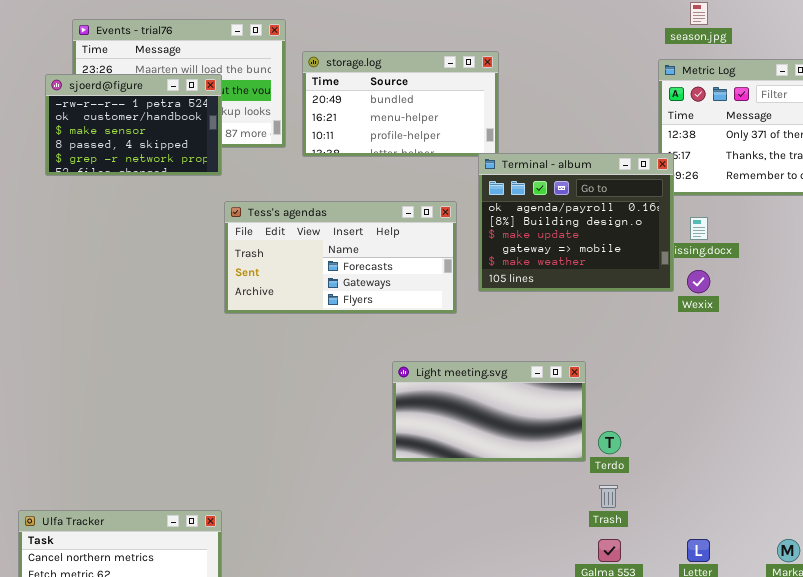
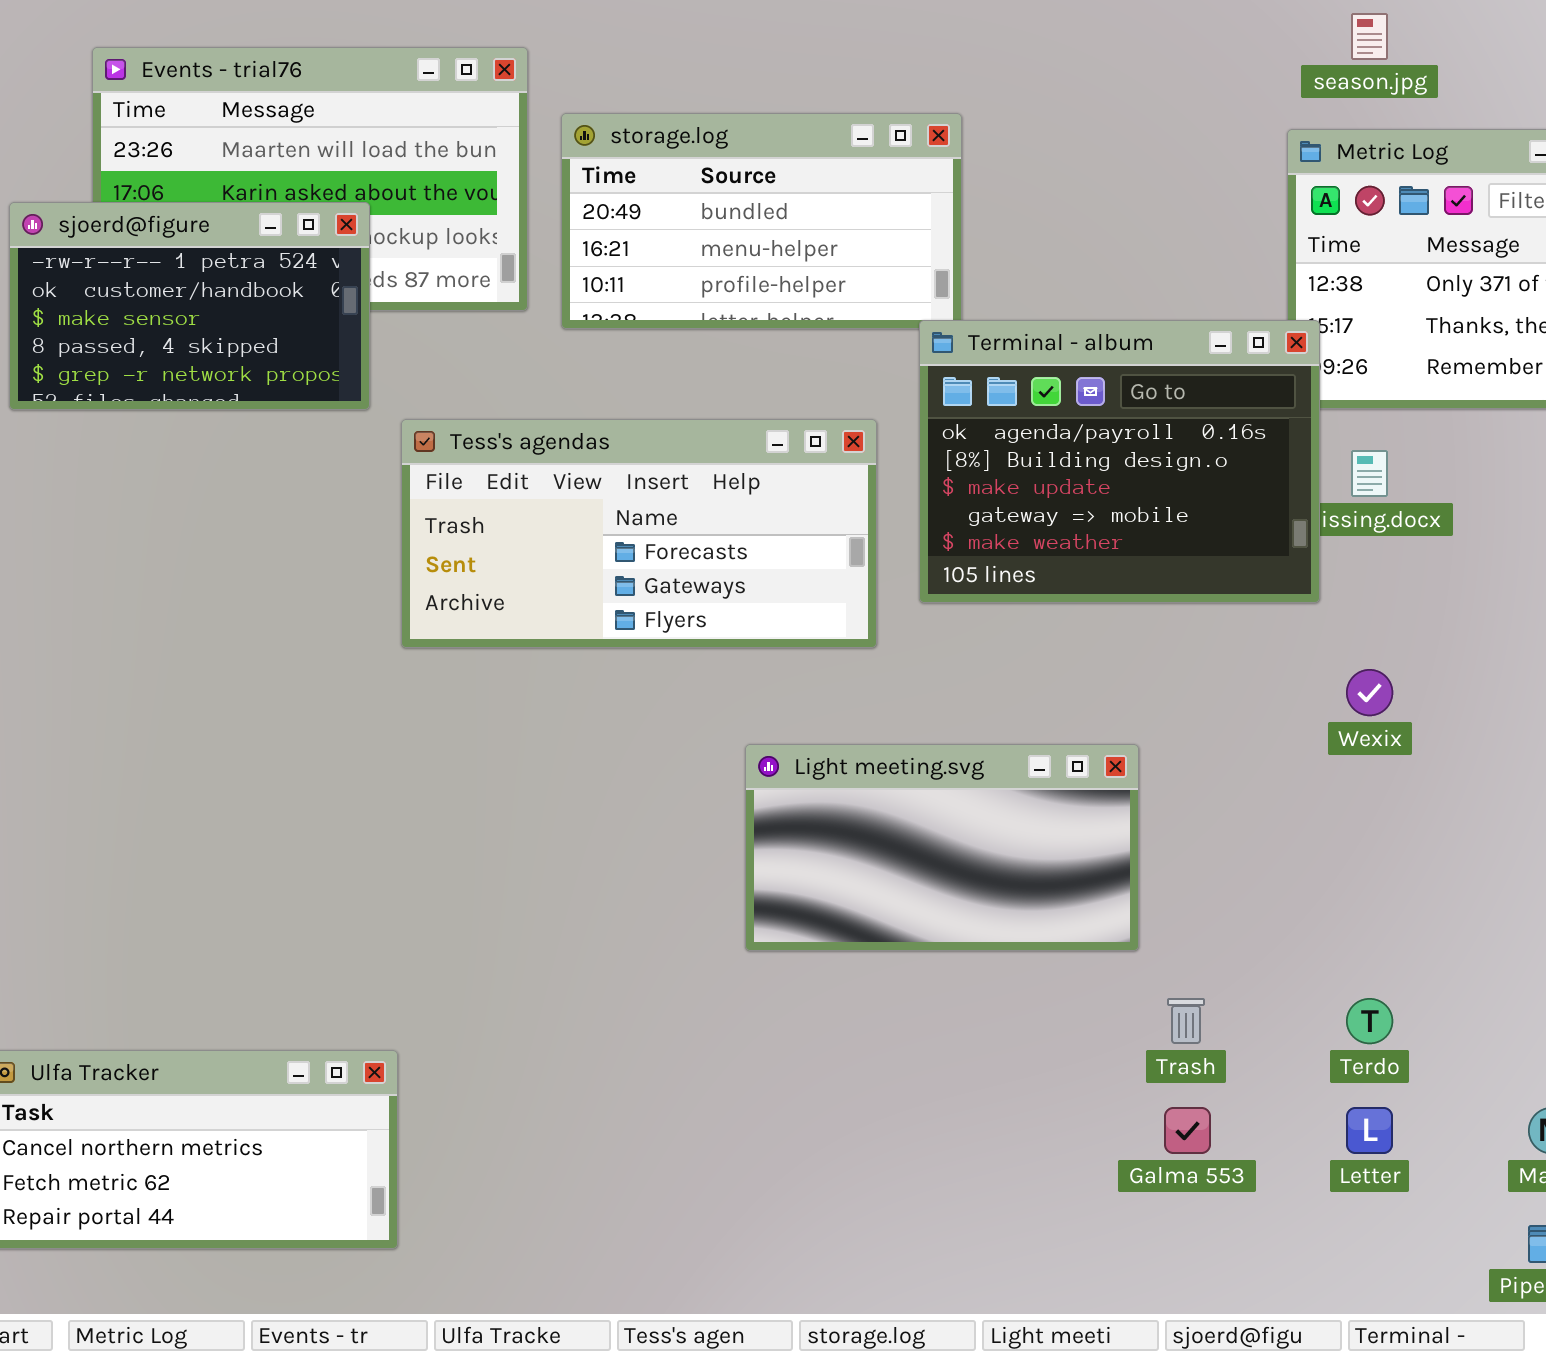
sjoerd@figure: [45,74,222,176] -> [9,202,370,410], moved
Wexix: [687,270,710,293] -> [1346,669,1393,716], moved
Terdo: [598,431,621,454] -> [1346,998,1393,1044], moved

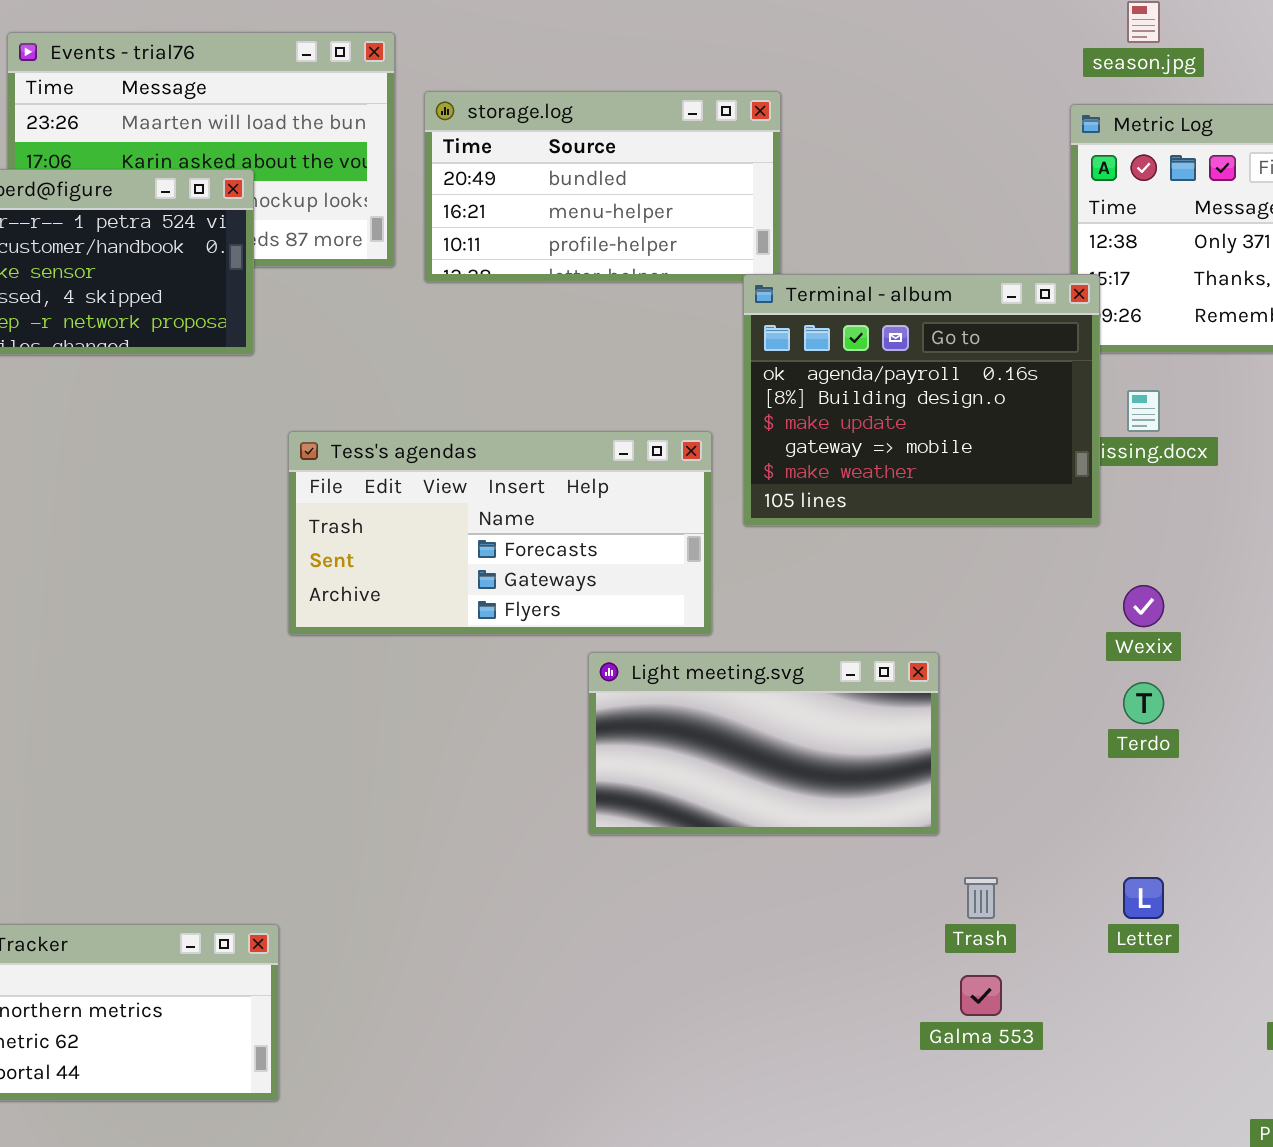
Tess's agendas: [401,419,877,648] -> [288,431,712,635], moved
Terdo: [1346,998,1393,1044] -> [1123,682,1164,724], moved
Letter: [1346,1107,1393,1154] -> [1123,877,1164,919], moved

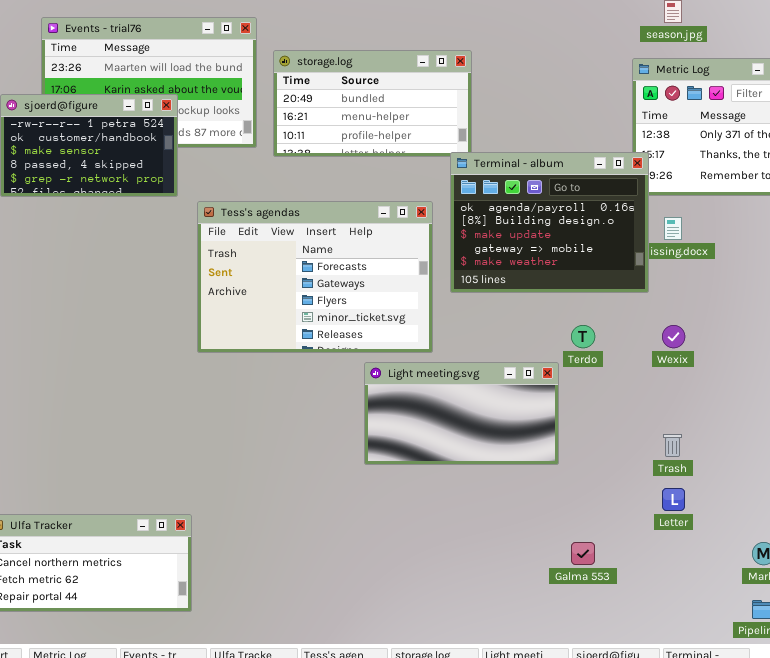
Tess's agendas: [288,431,712,635] -> [197,201,433,353], resized
Terdo: [1123,682,1164,724] -> [571,325,595,348], moved
Trash: [964,877,998,919] -> [663,434,682,457], moved

